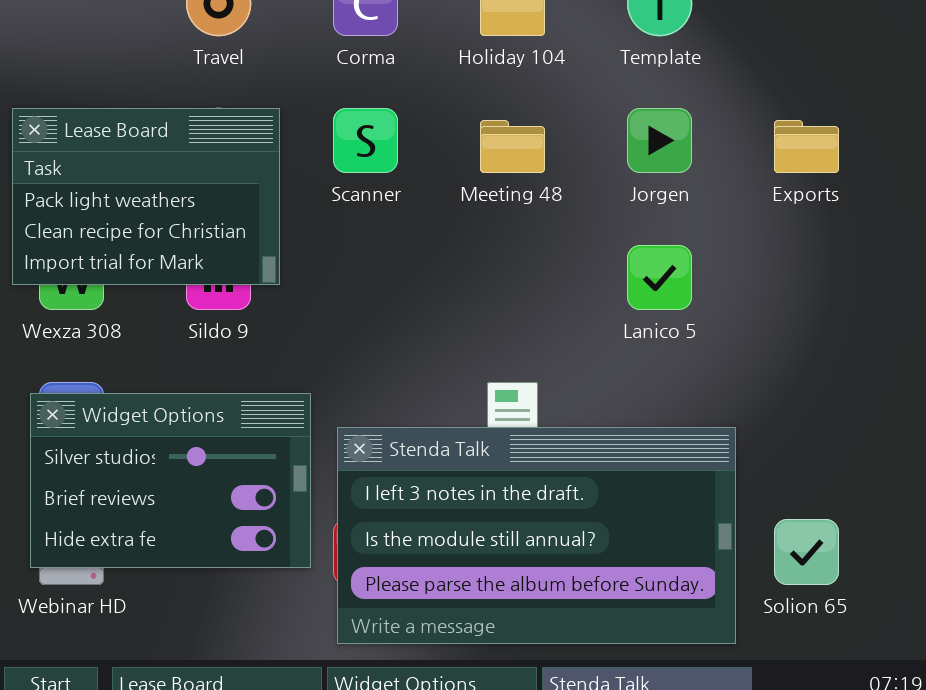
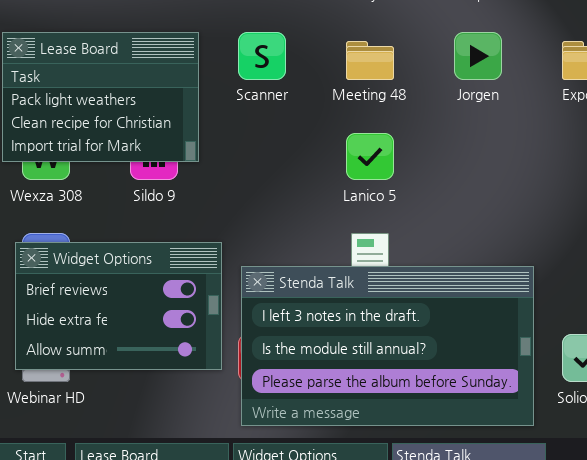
Lanico 5: [627,245,692,310] -> [346,133,394,180], moved
Widget Options: [30,393,311,568] -> [15,242,222,370], scrolled down 1 row

